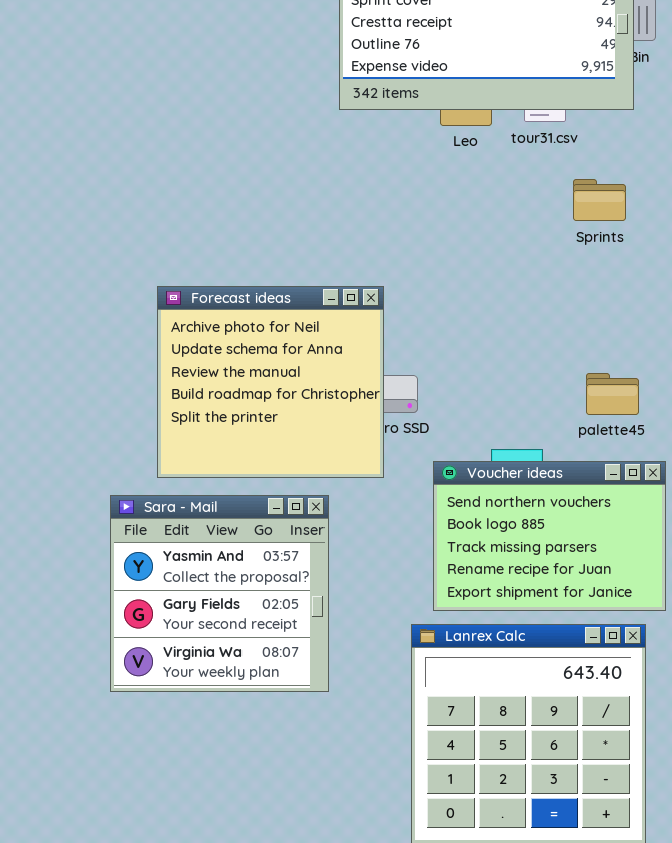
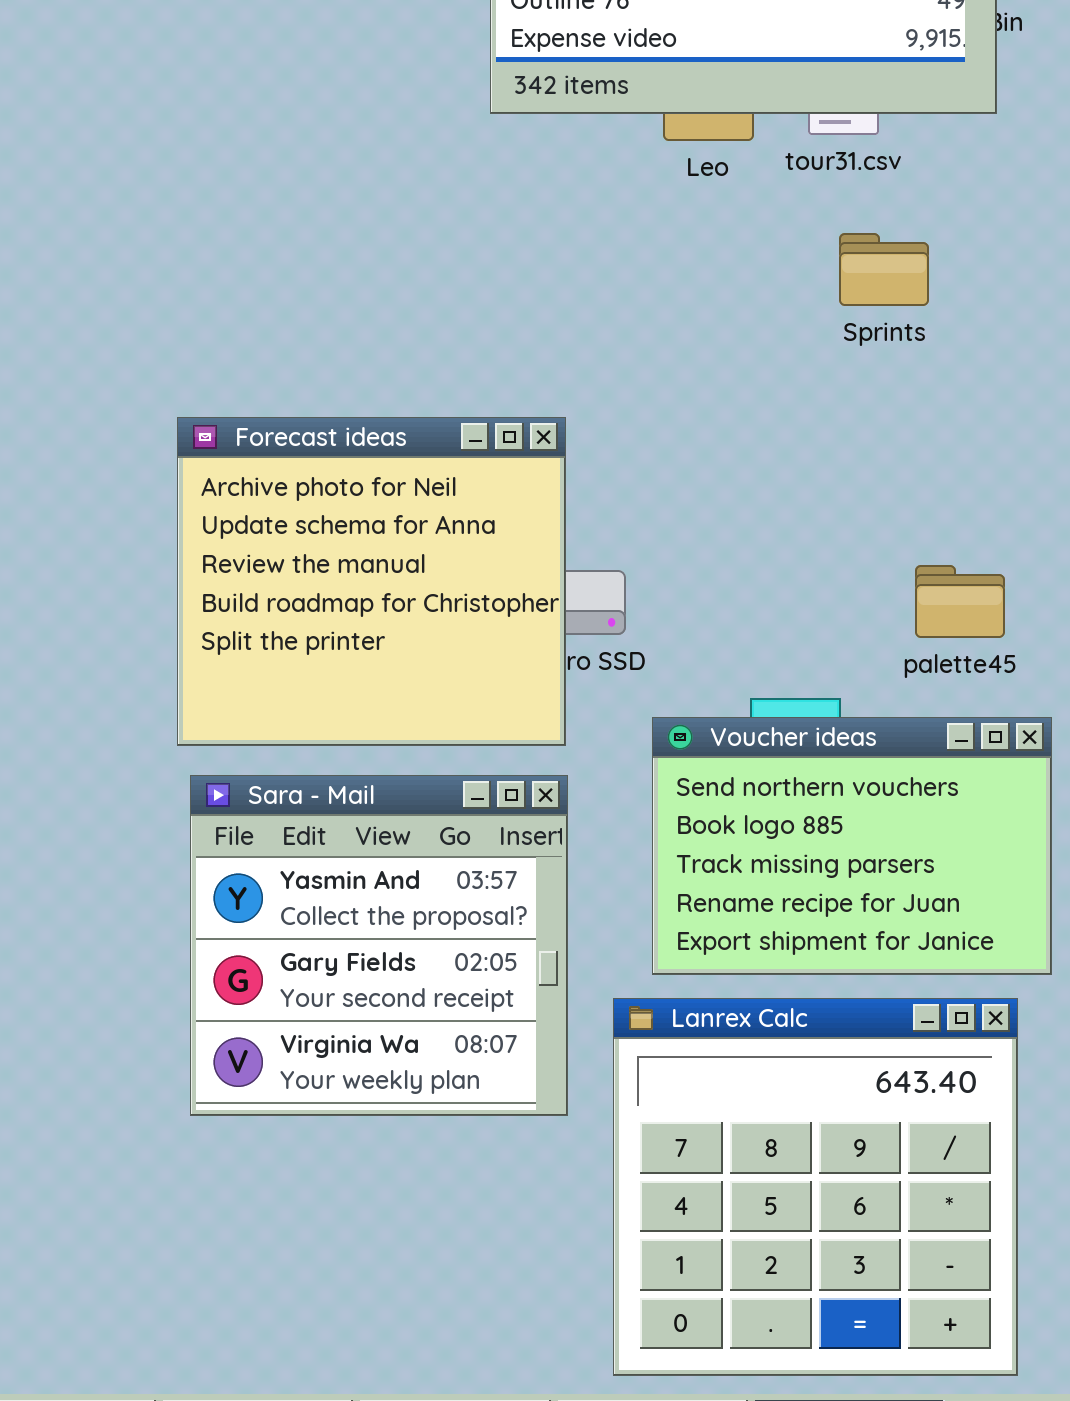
Sprints: [573,179,626,221] -> [839,233,929,306], moved
Sara - Mail: [110,495,329,692] -> [190,775,568,1116], moved

